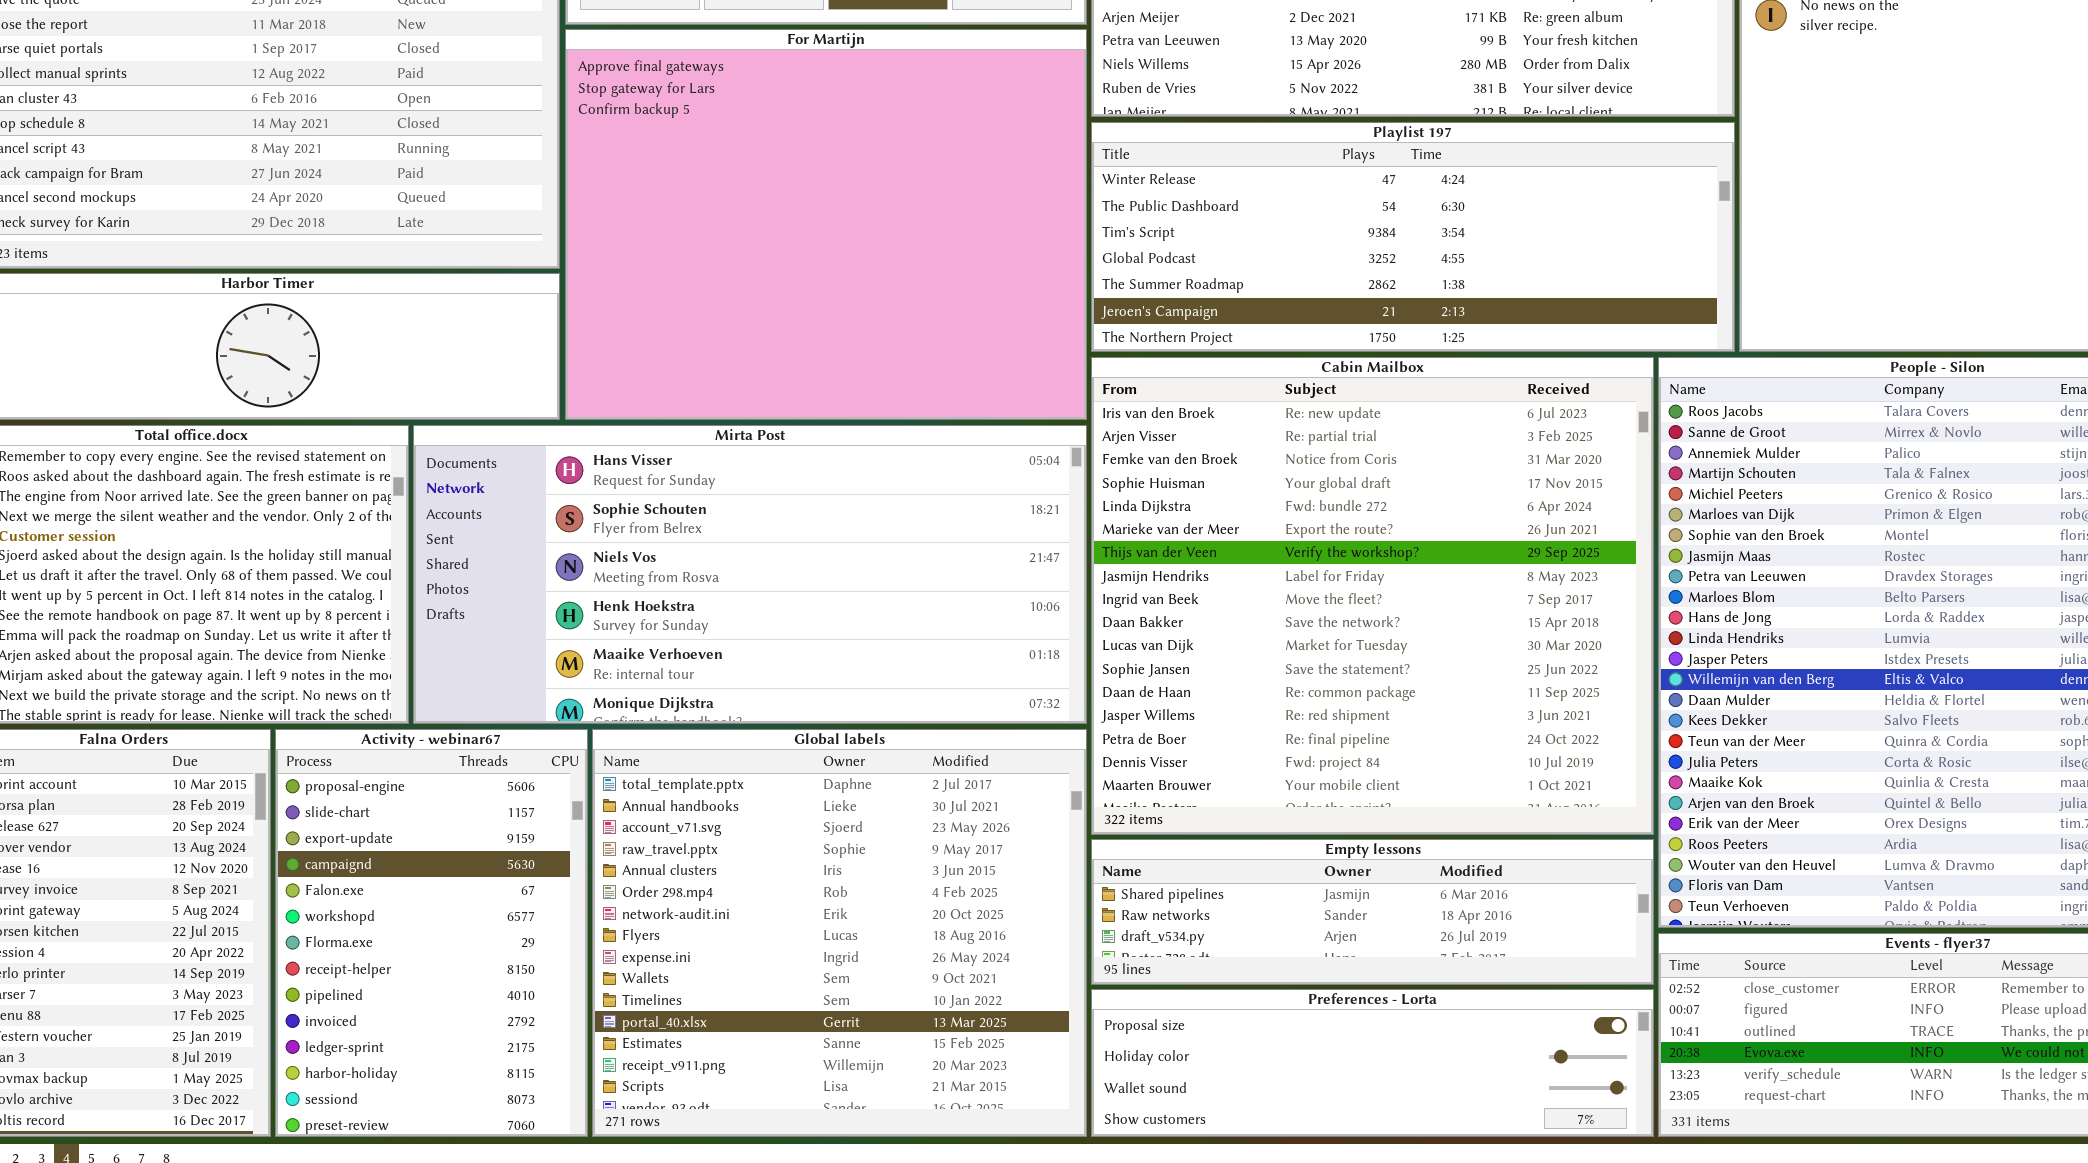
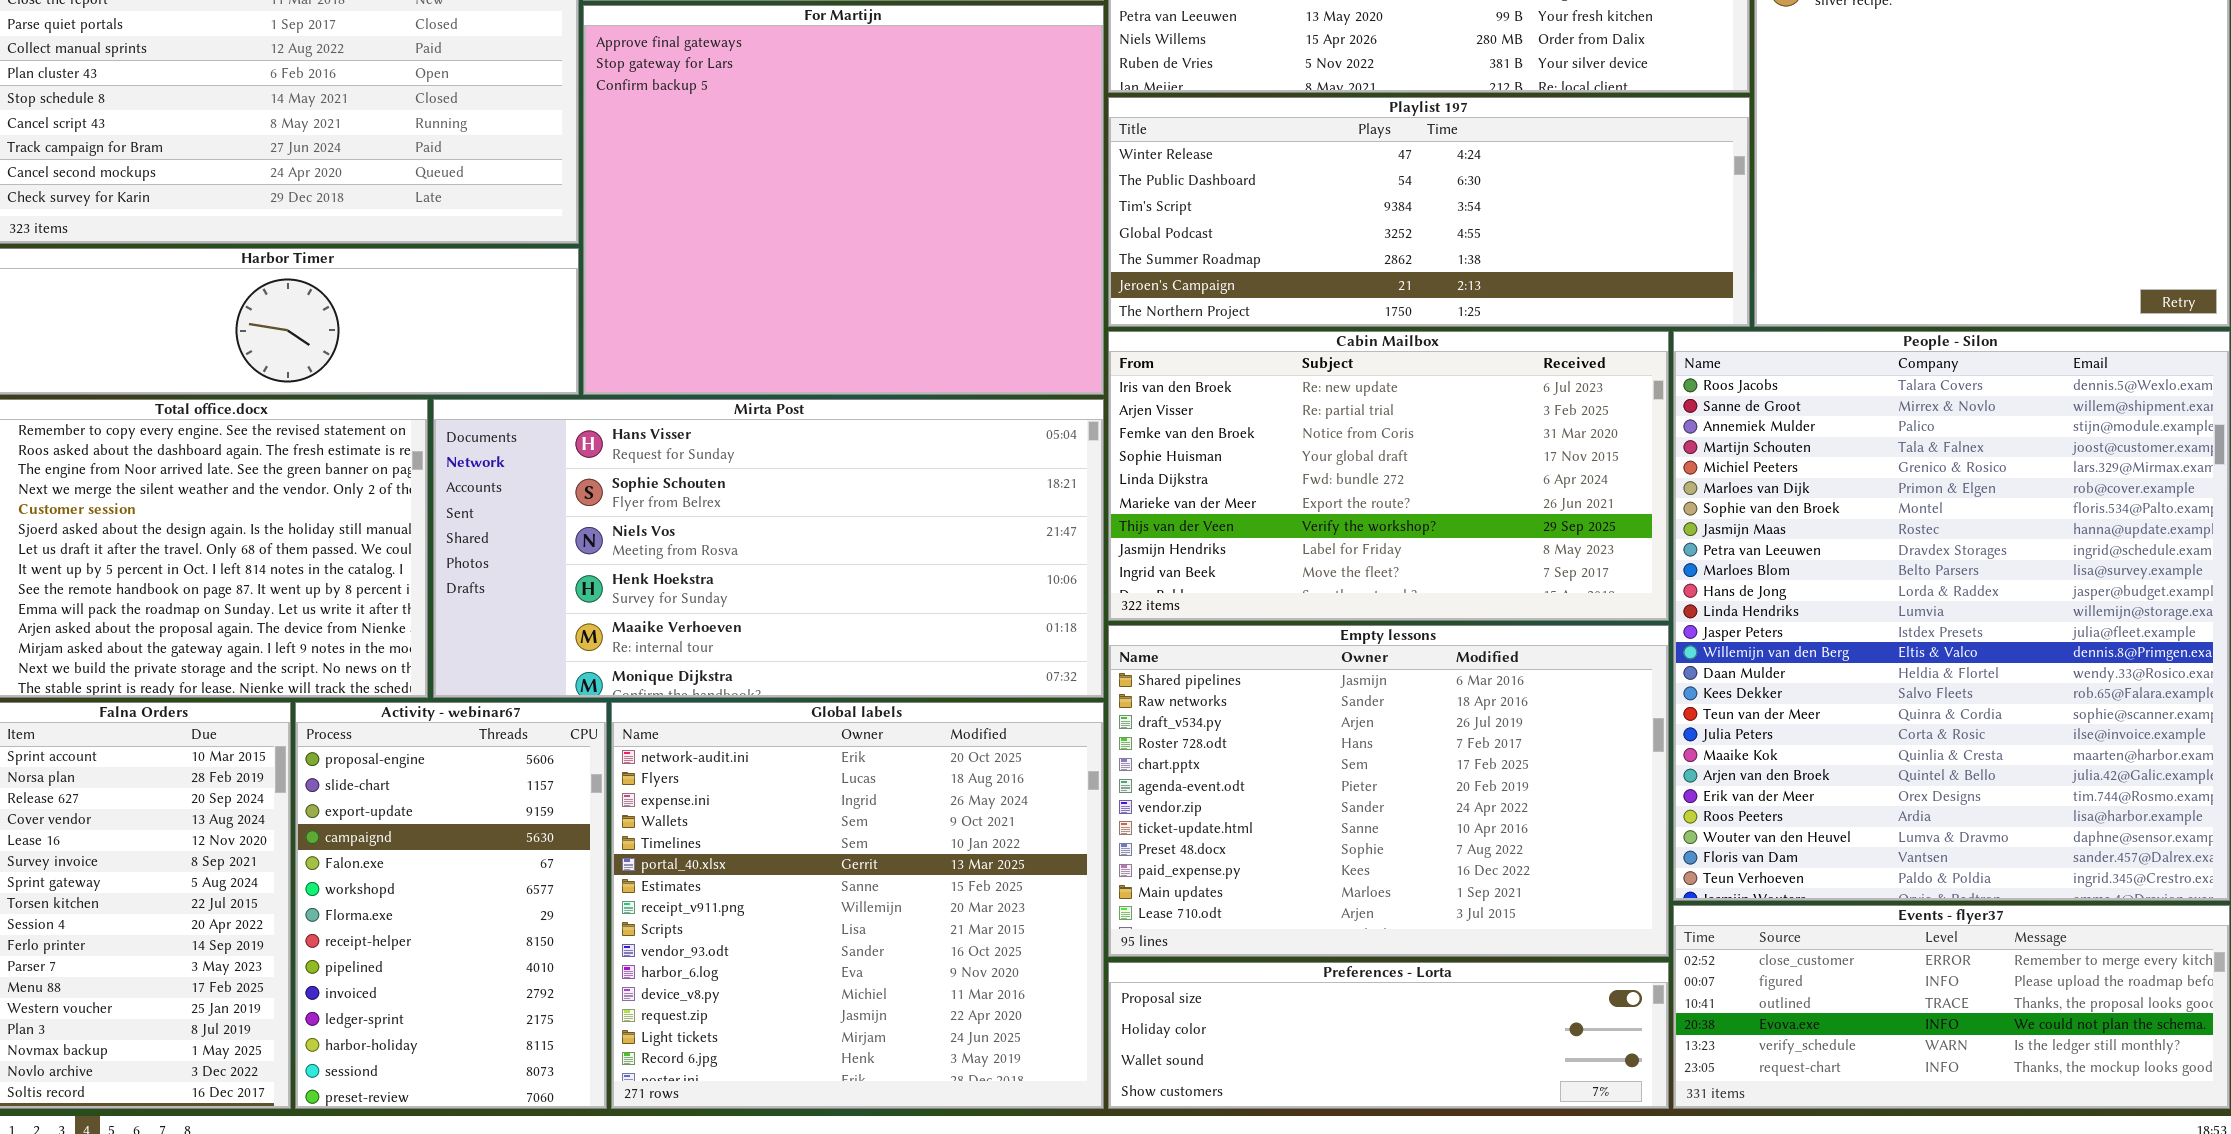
Cabin Mailbox: [1091,357,1654,835] -> [1108,331,1669,621], resized
Global labels: [592,729,1087,1137] -> [611,702,1104,1109], scrolled down 6 rows
Empty lessons: [1091,839,1654,985] -> [1108,625,1669,957], resized

